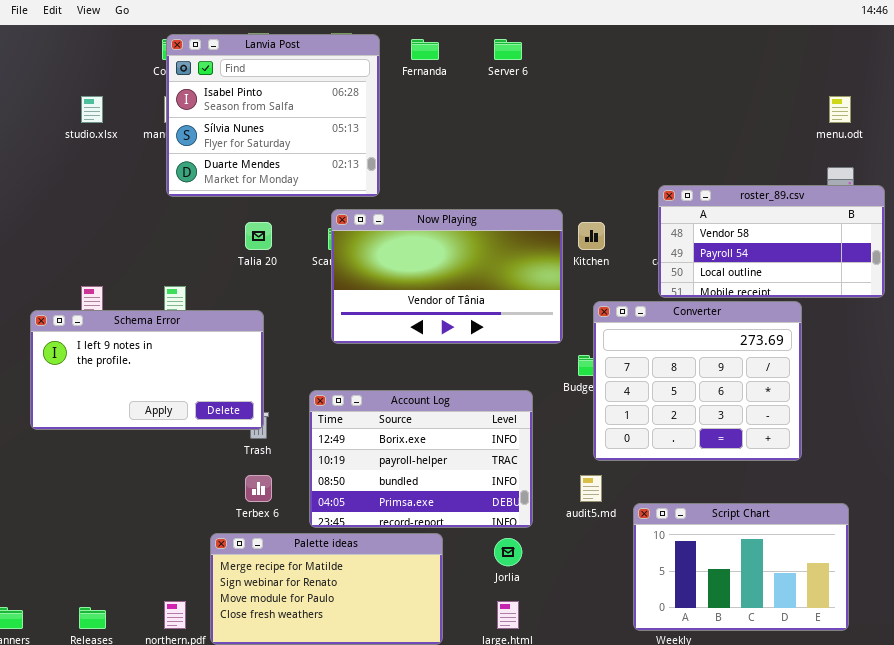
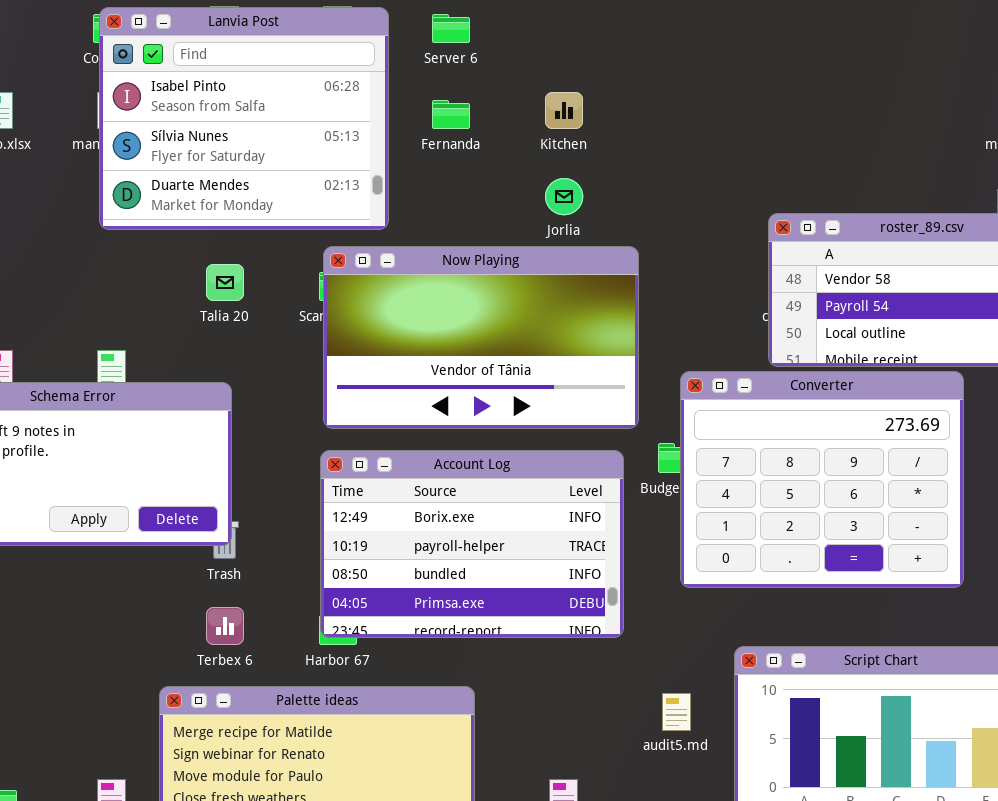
Fernanda: [411,39,439,60] -> [432,100,470,129], moved
Server 6: [494,39,522,60] -> [432,14,470,43], moved
Kitchen: [578,222,605,250] -> [545,92,583,129], moved
Account Log: [309,390,533,528] -> [320,450,624,638], moved
audit5.md: [580,475,602,502] -> [662,693,691,731], moved
Jorlia: [494,538,522,566] -> [545,178,583,215], moved

